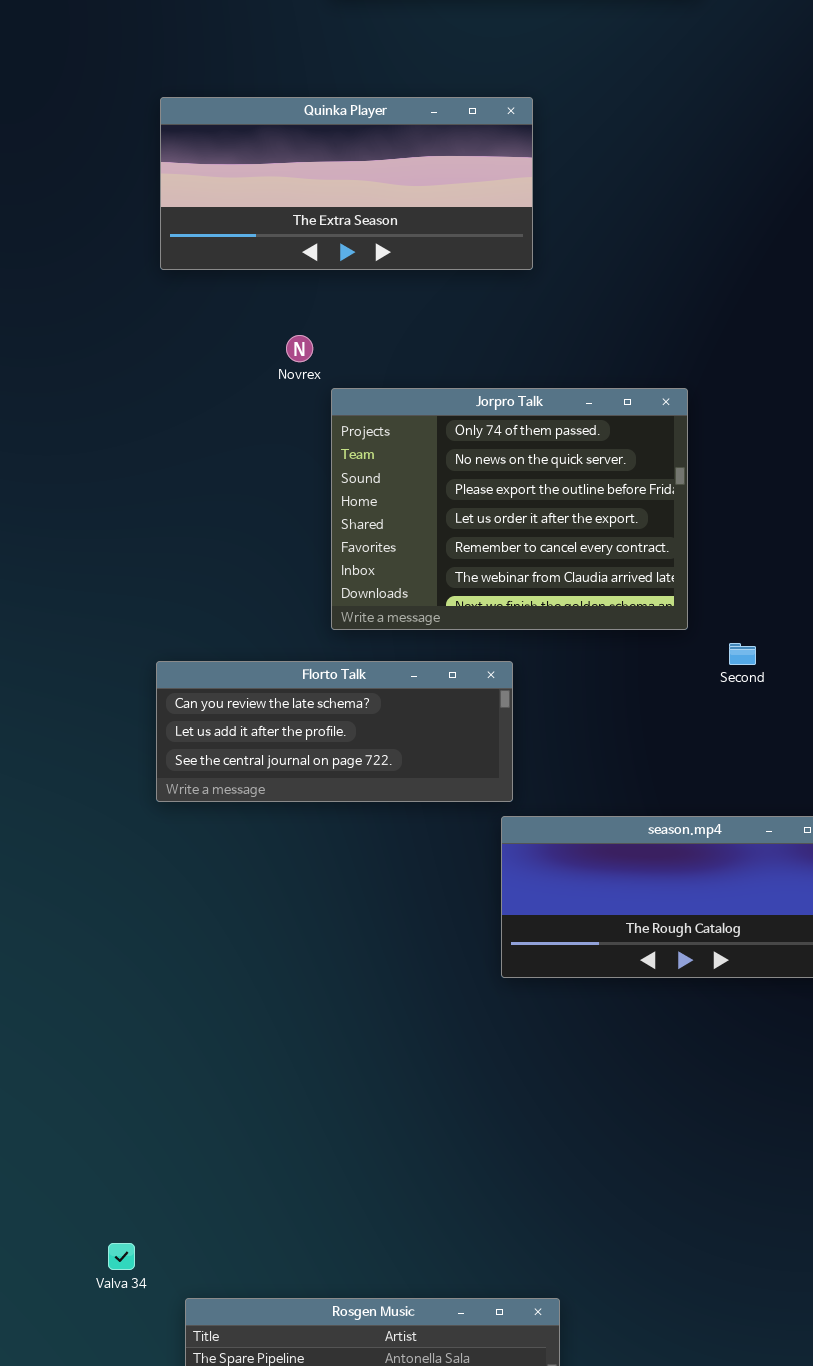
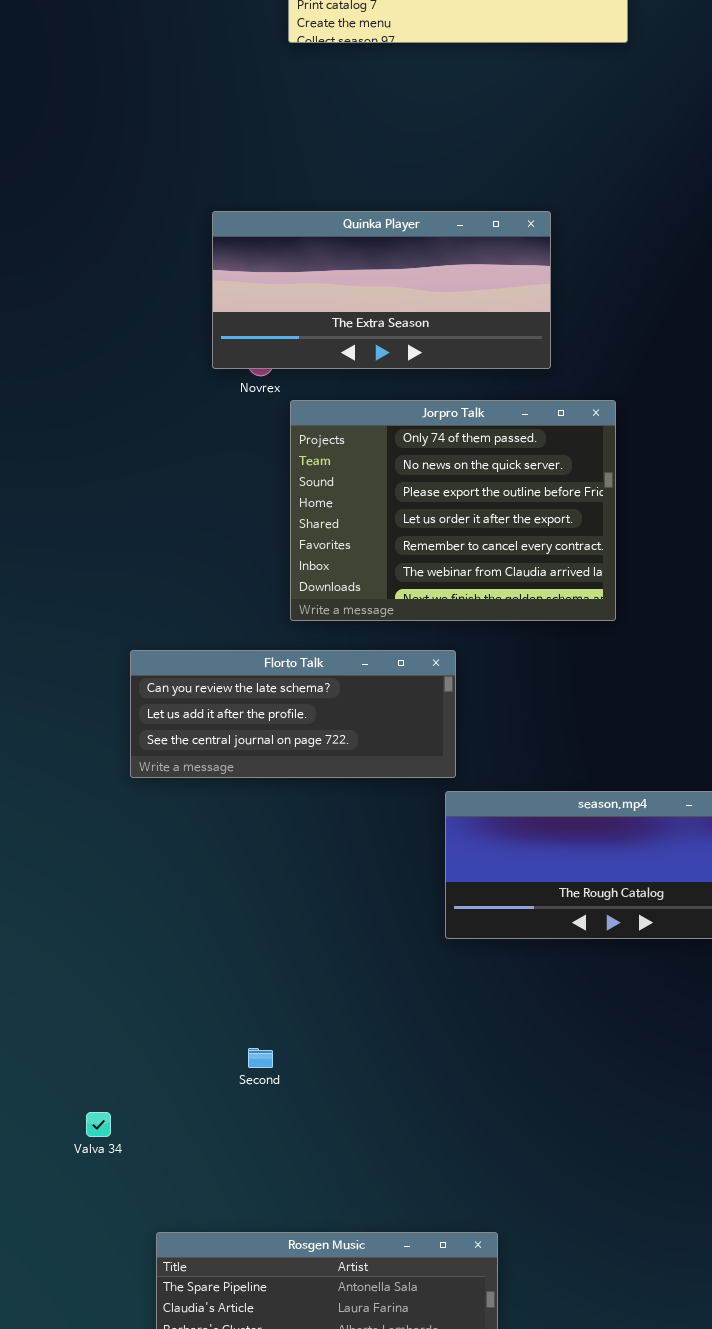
Quinka Player: [160,97,533,270] -> [212,211,551,369], moved
Second: [729,643,756,665] -> [248,1048,273,1068], moved
Valva 34: [108,1243,135,1270] -> [86,1112,111,1137], moved

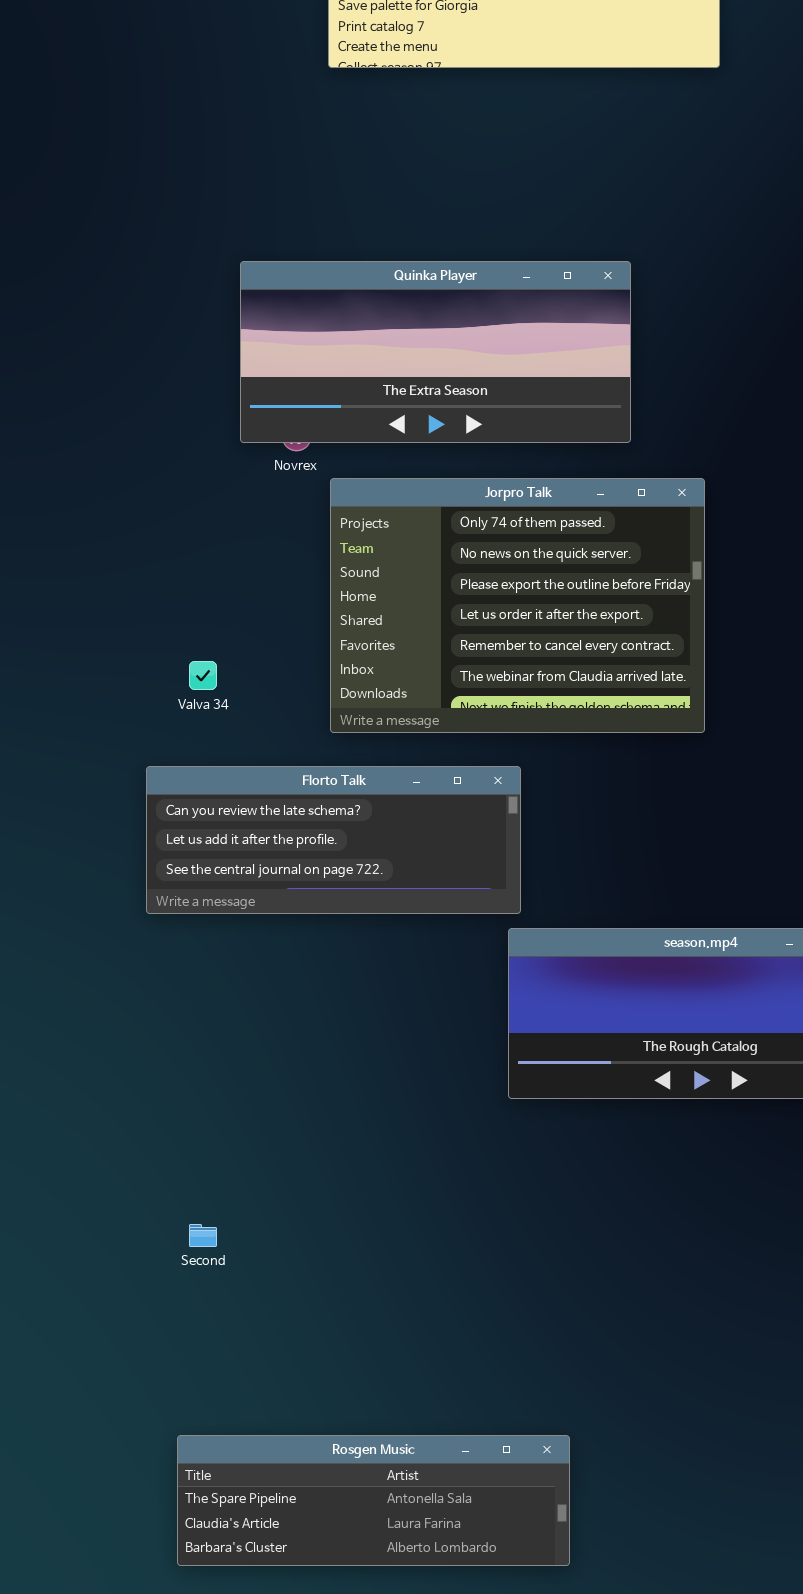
Second: [248,1048,273,1068] -> [189,1224,217,1247], moved
Valva 34: [86,1112,111,1137] -> [189,661,217,690], moved

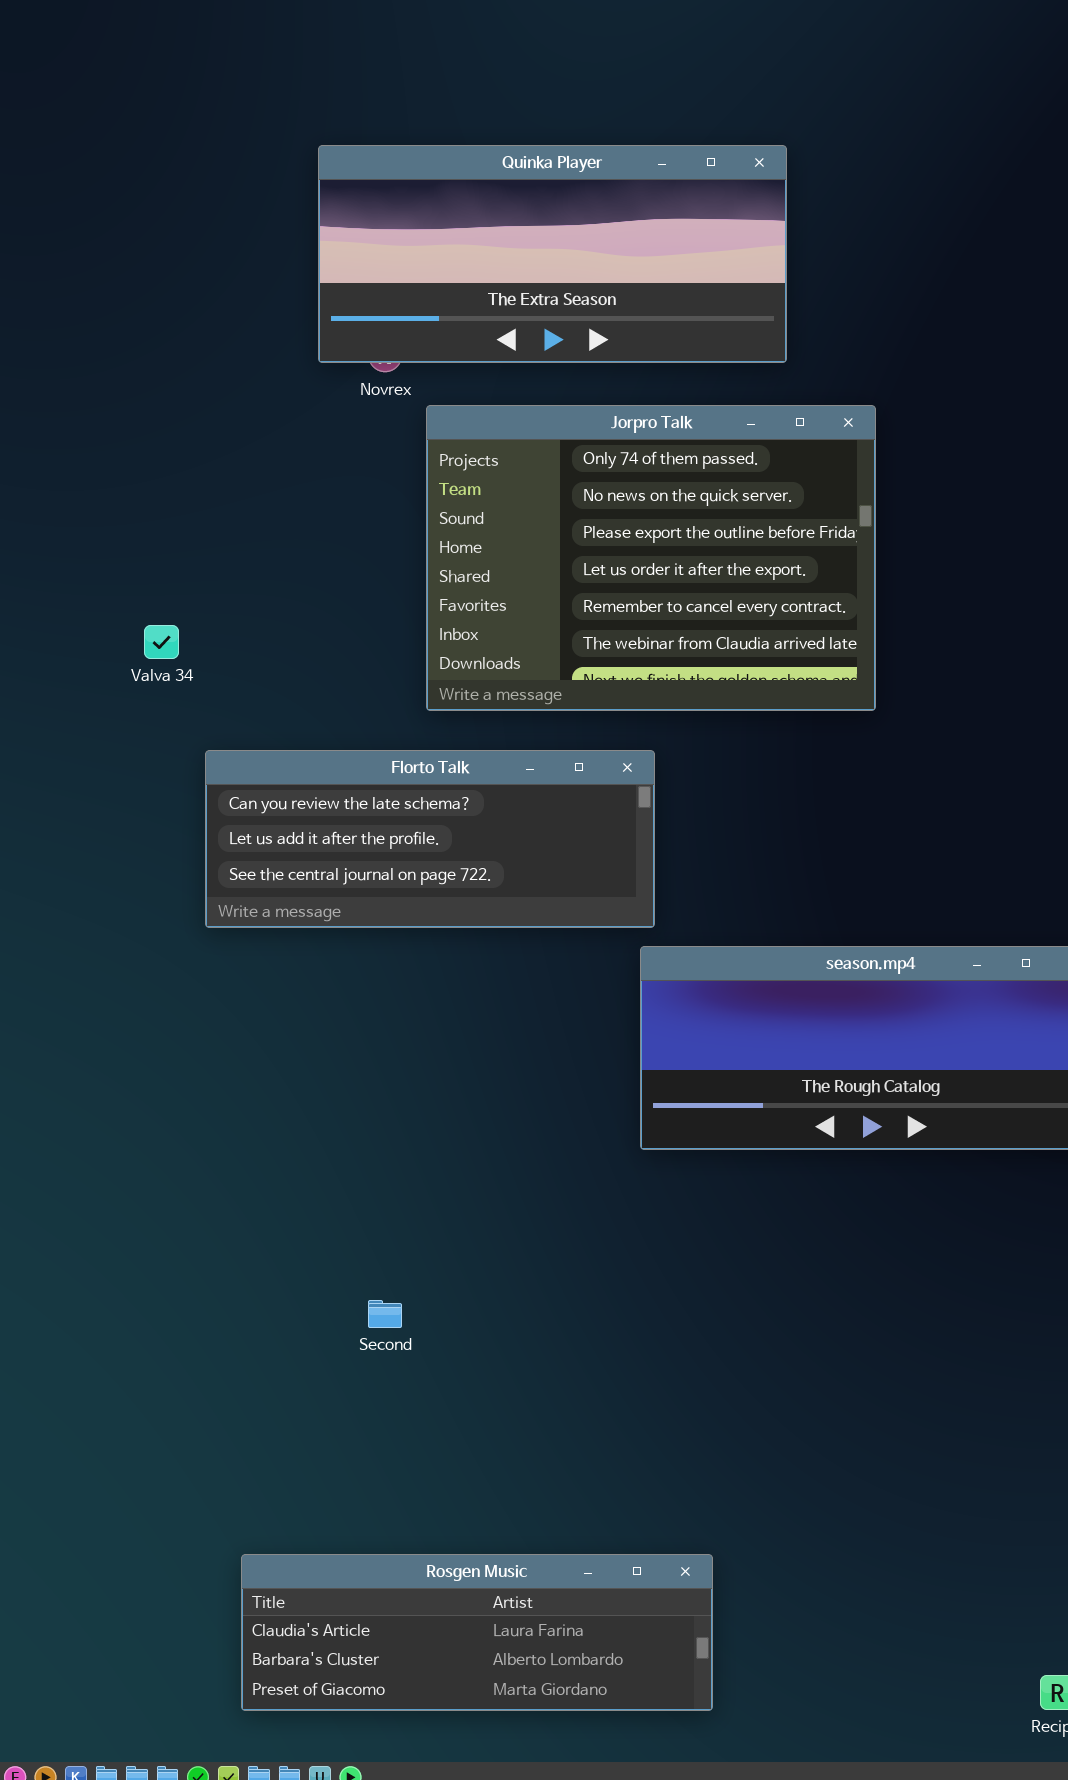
Valva 34: [189,661,217,690] -> [144,625,179,659], moved
Second: [189,1224,217,1247] -> [368,1300,402,1328], moved
Rosgen Music: [177,1435,570,1566] -> [241,1554,713,1711], scrolled down 1 row

